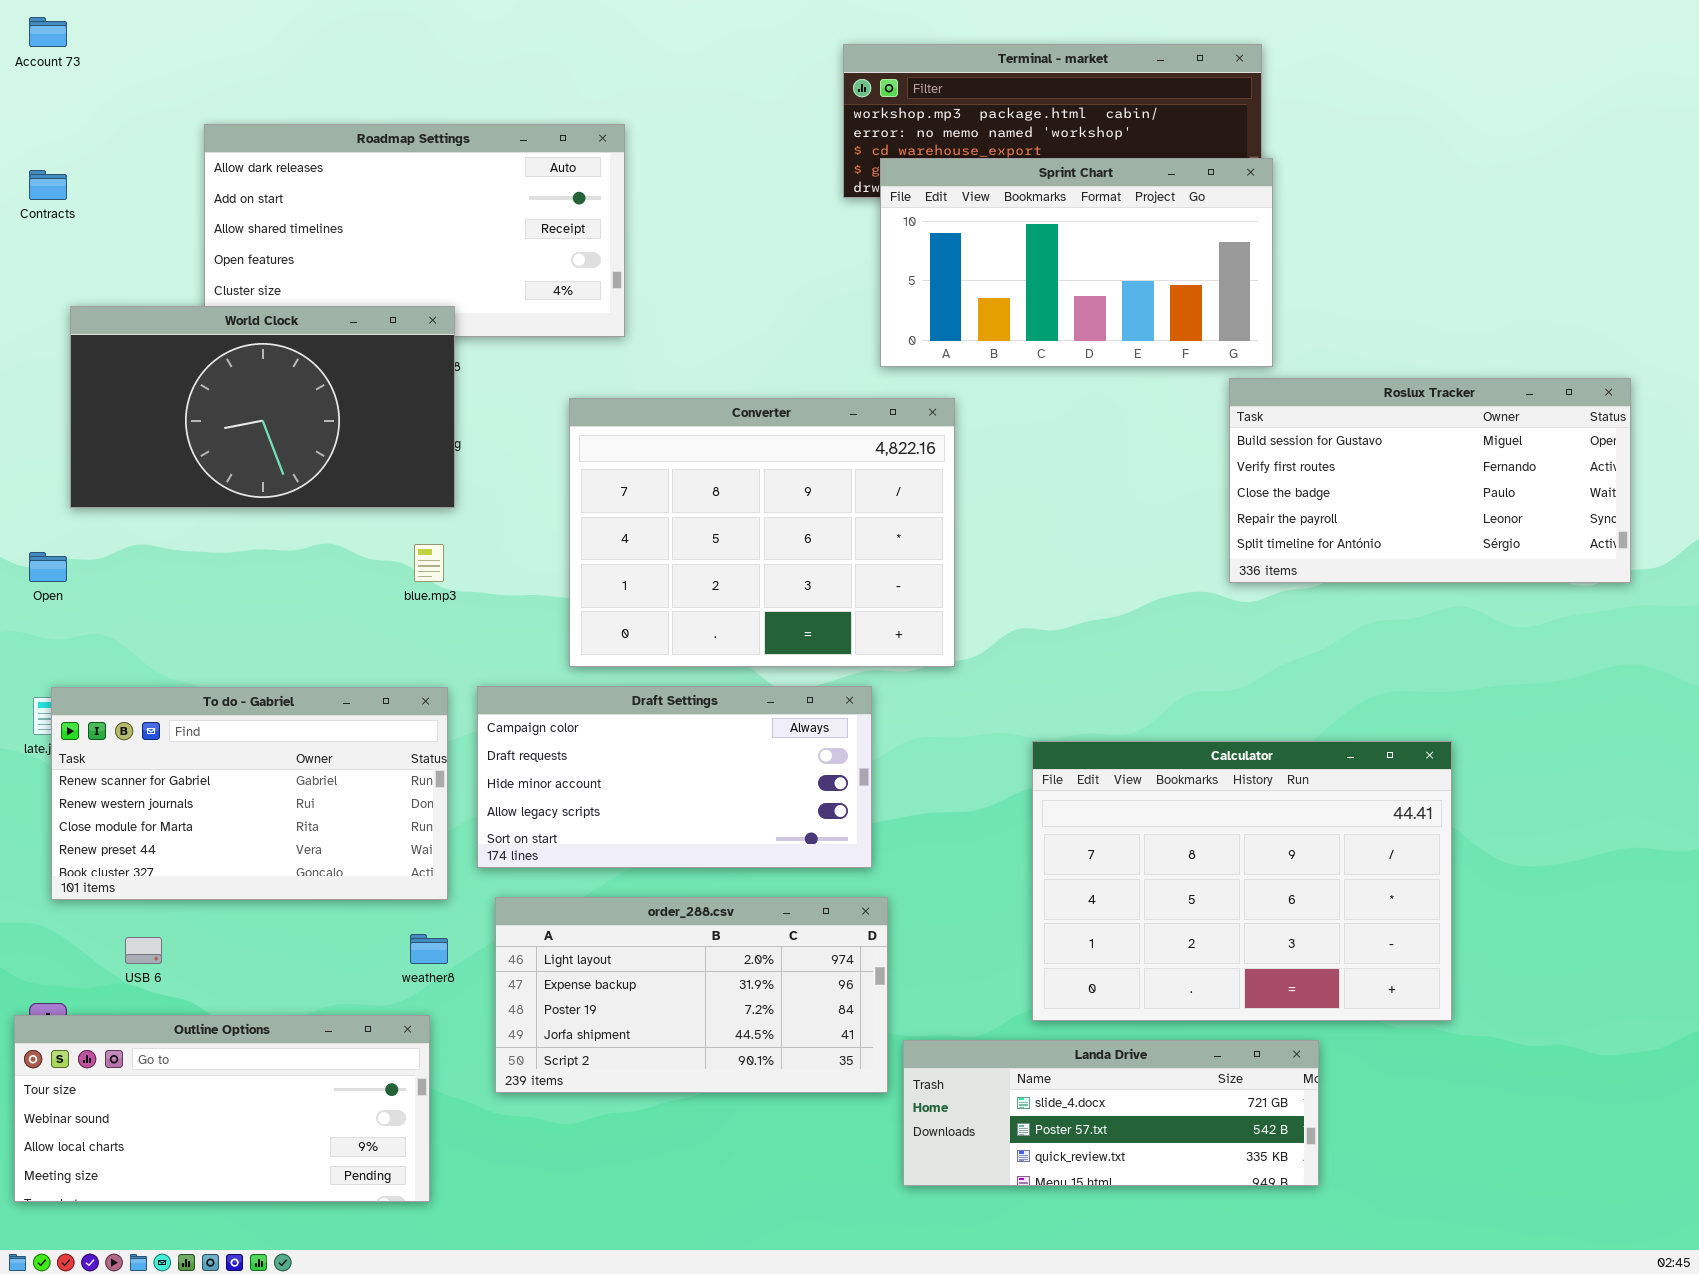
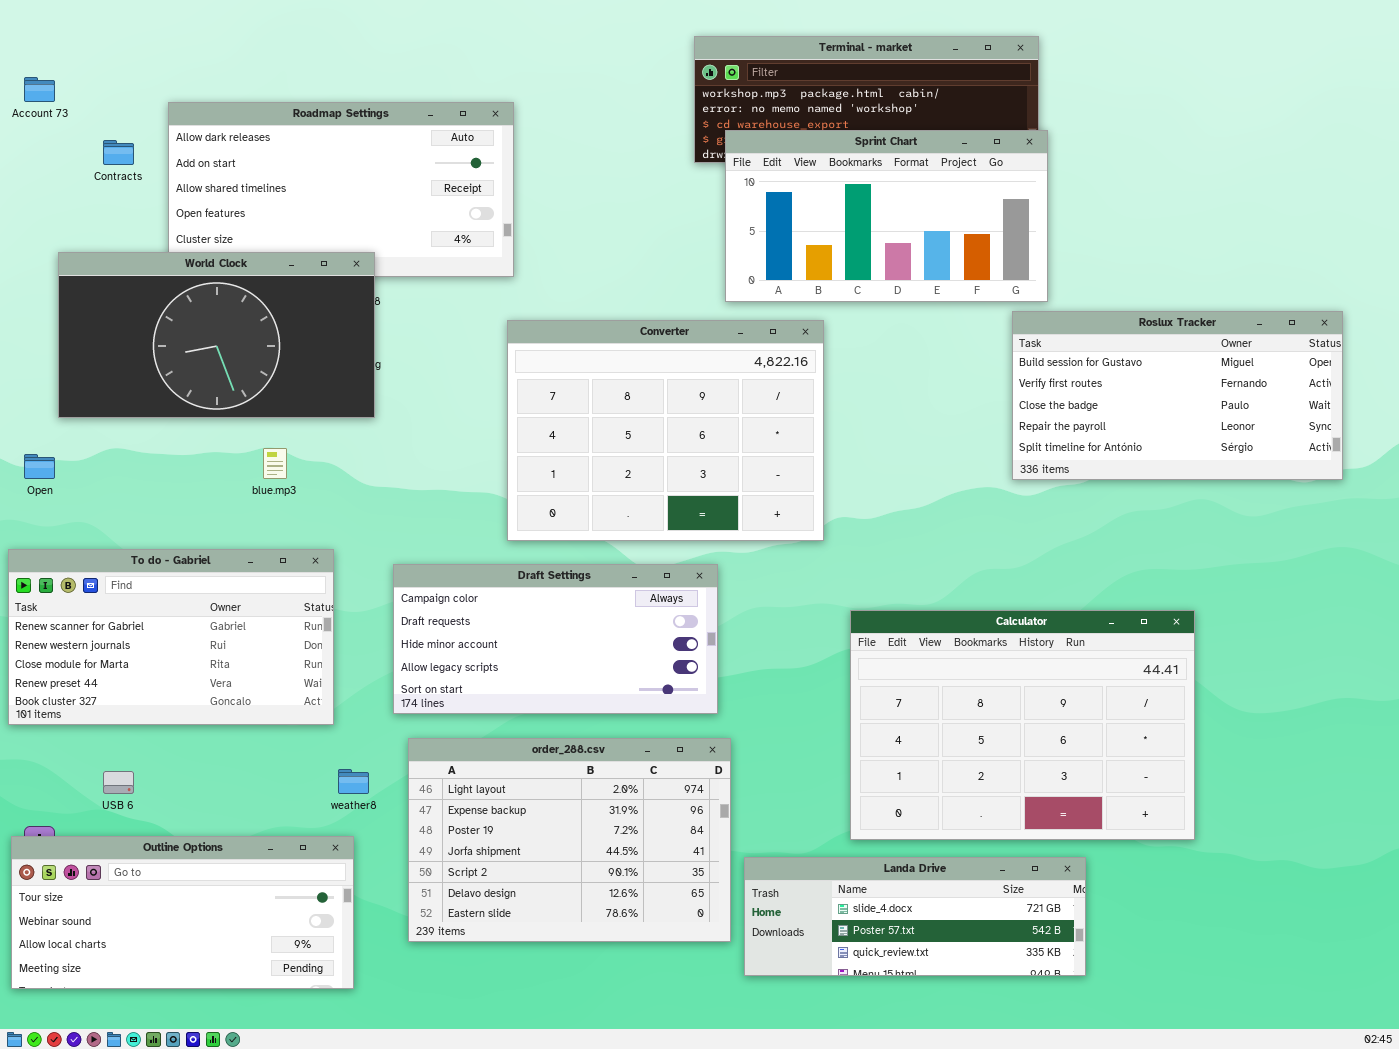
Account 73: [29,17,67,47] -> [24,77,55,102], moved
Contracts: [29,170,67,200] -> [103,140,134,165], moved
Converter: [569,398,955,667] -> [507,320,824,541], moved
blue.mp3: [414,544,444,582] -> [263,448,287,479], moved
To do - Gabriel: [51,687,448,900] -> [8,549,334,725], moved
order_288.csv: [495,897,888,1093] -> [408,738,731,942], resized

